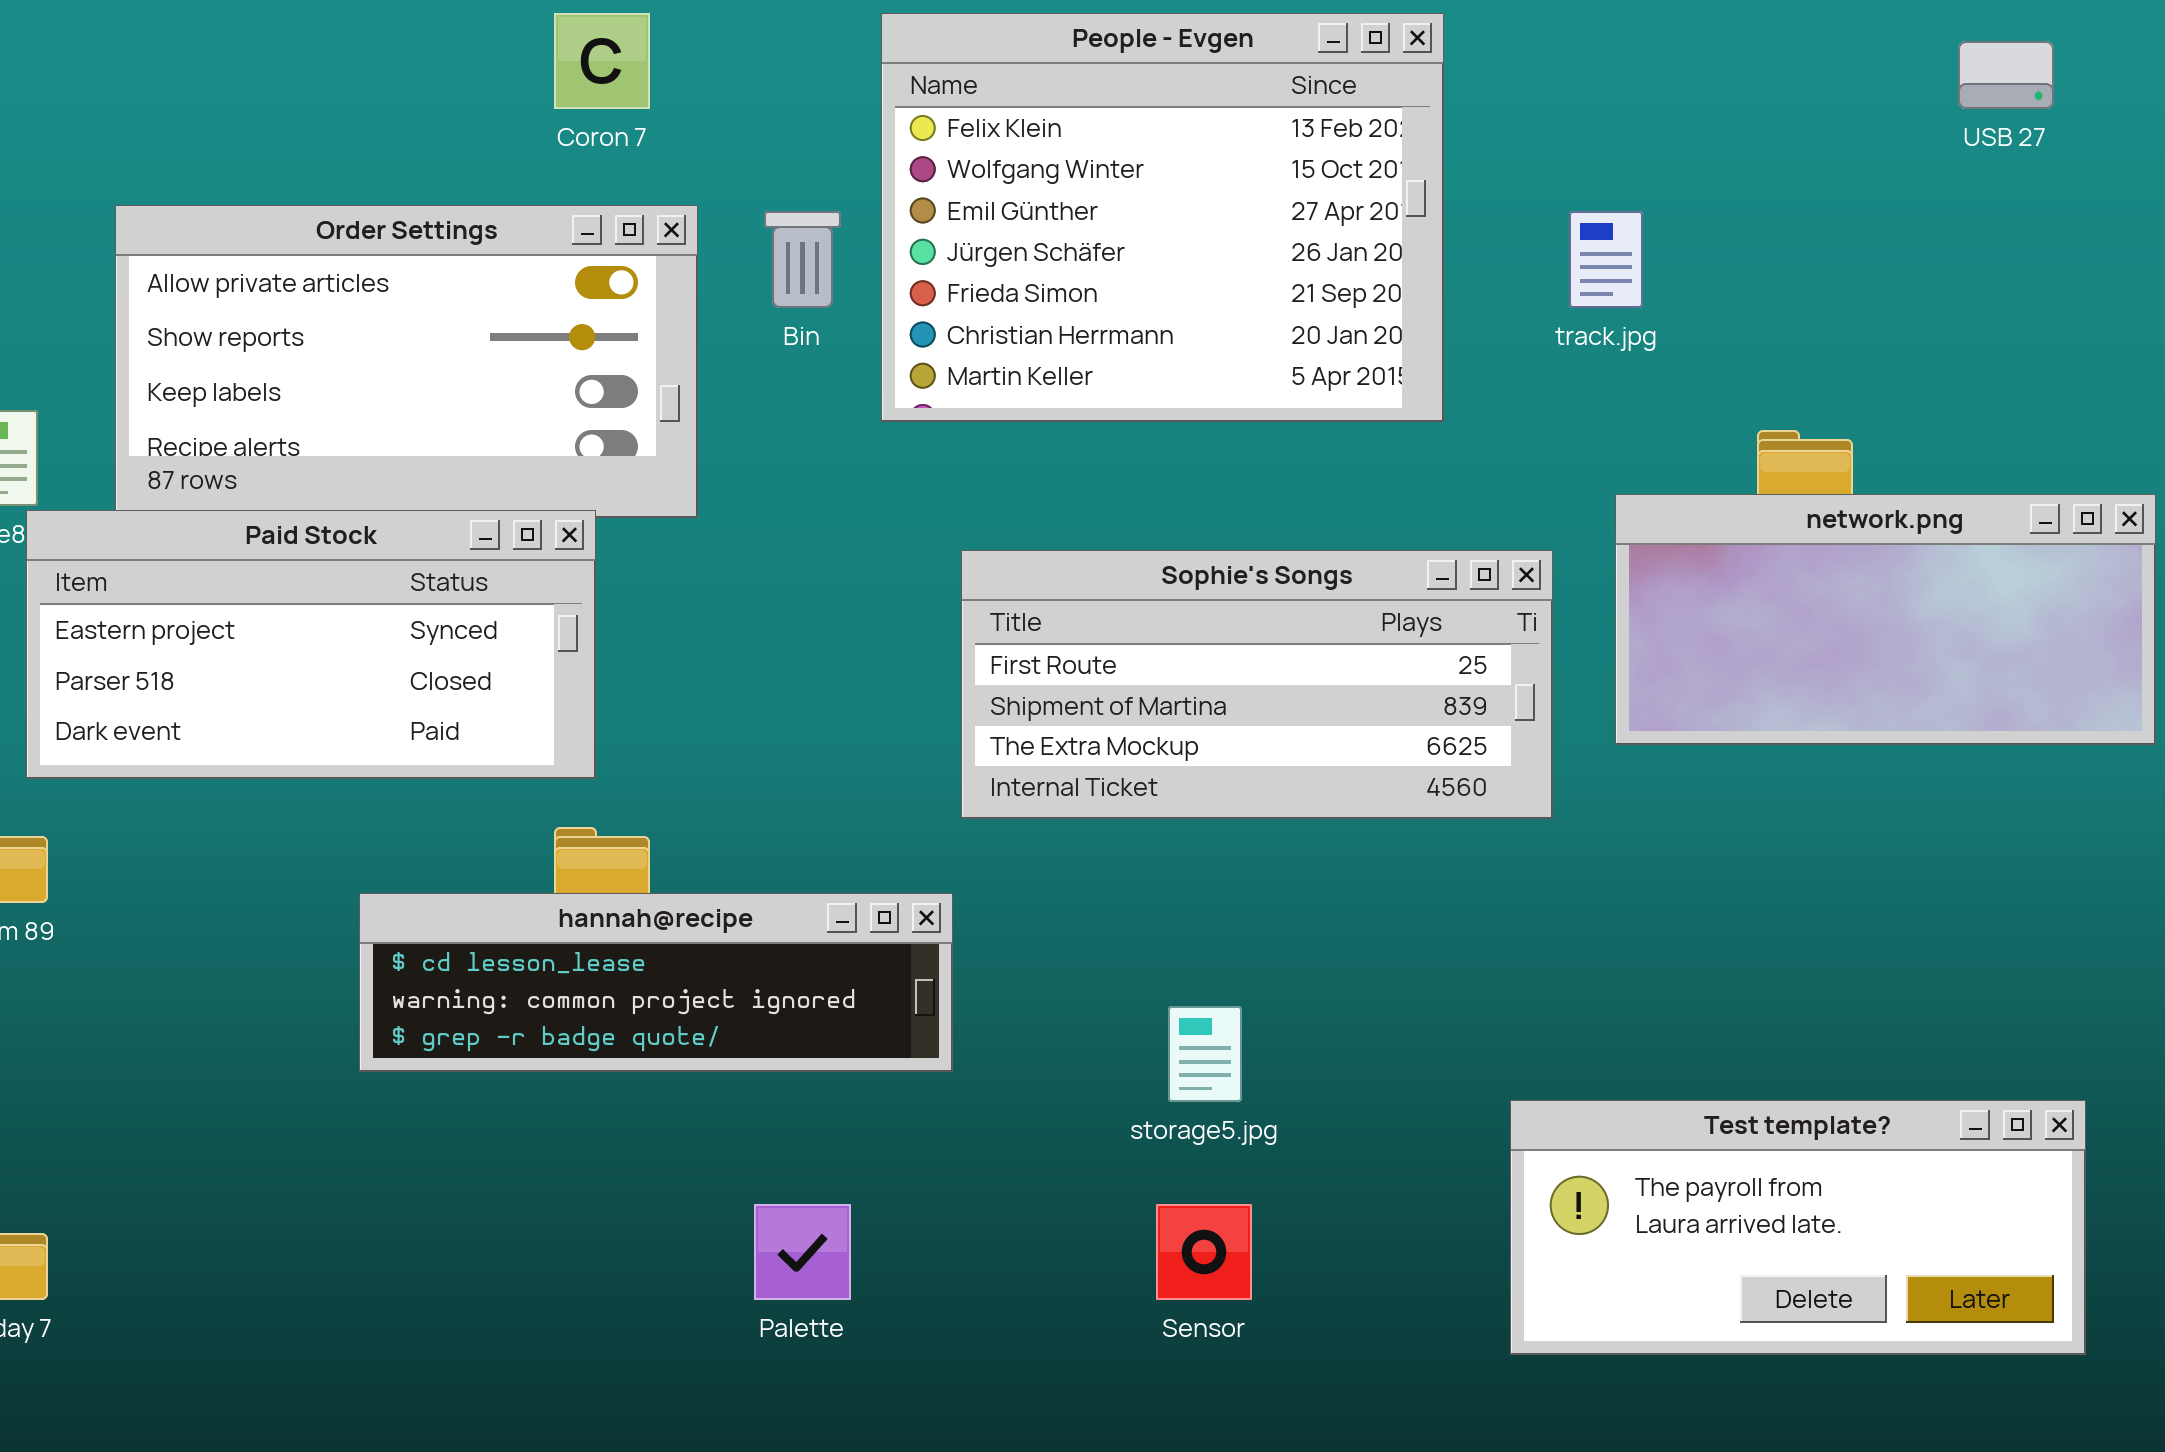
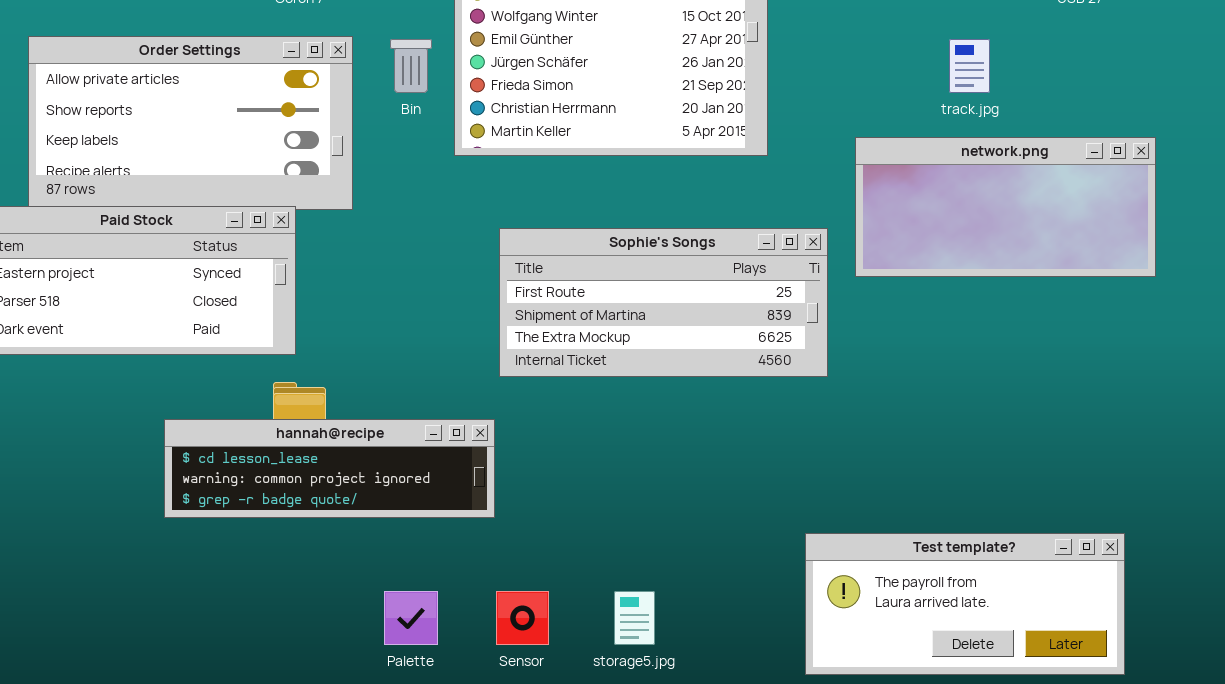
track.jpg: [1569,211,1643,308] -> [949,39,990,93], moved
network.png: [1615,494,2156,745] -> [855,137,1156,277], moved
storage5.jpg: [1168,1006,1242,1102] -> [614,591,655,645], moved
Sensor: [1156,1204,1252,1300] -> [496,591,549,645], moved

